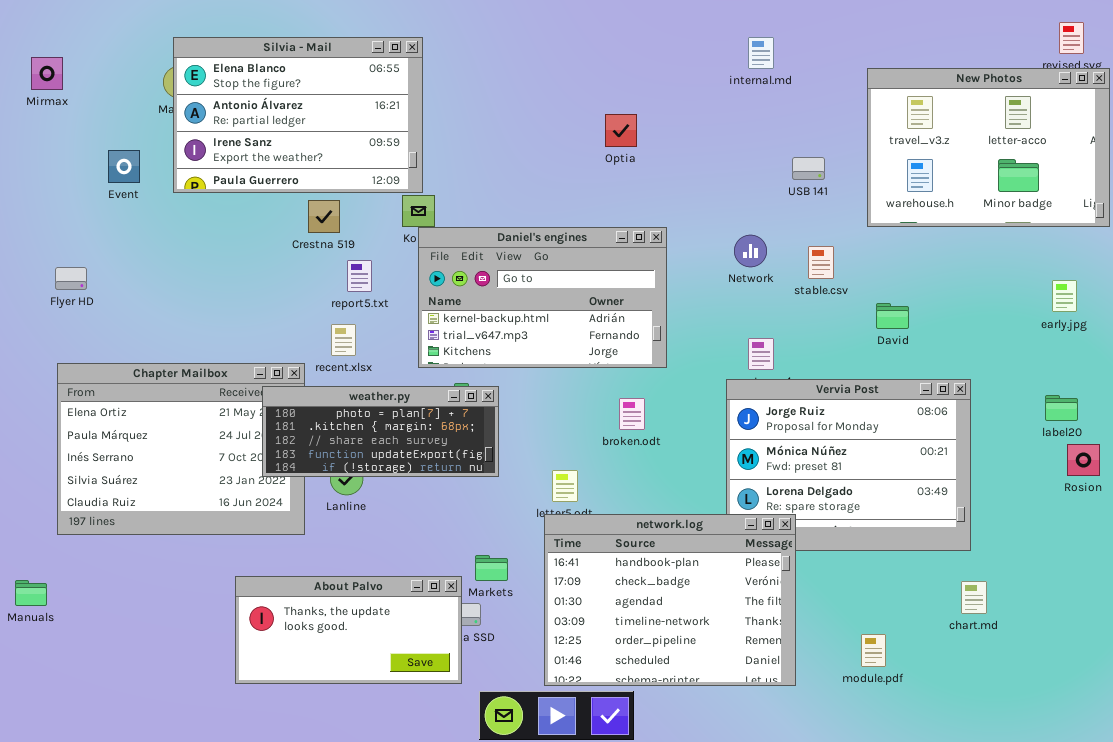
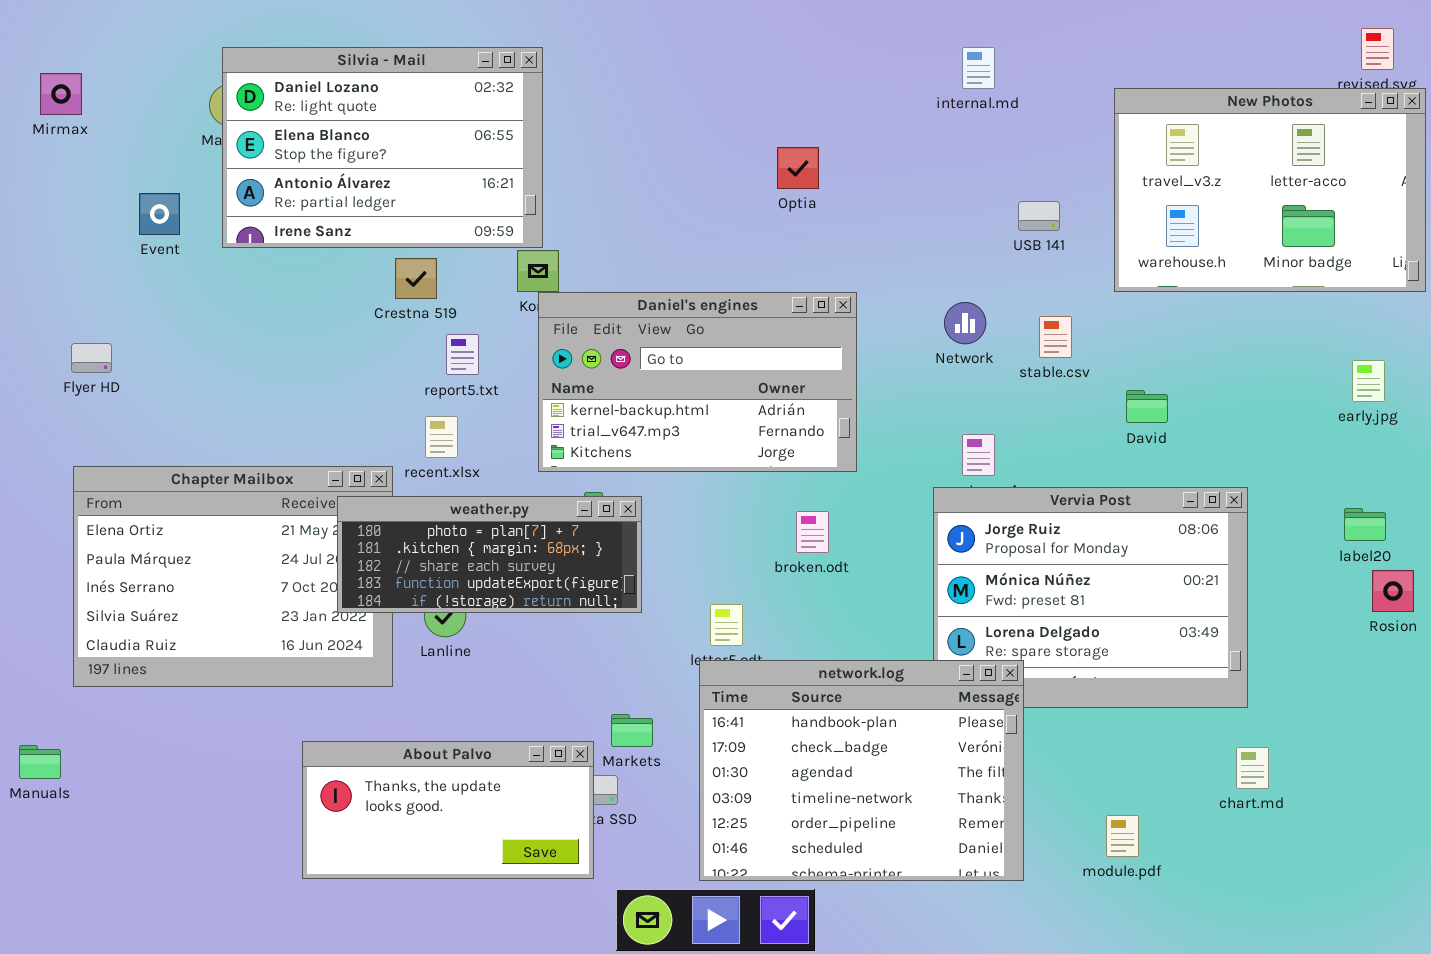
Silvia - Mail: [173,37,423,193] -> [222,47,543,248], scrolled up 1 row

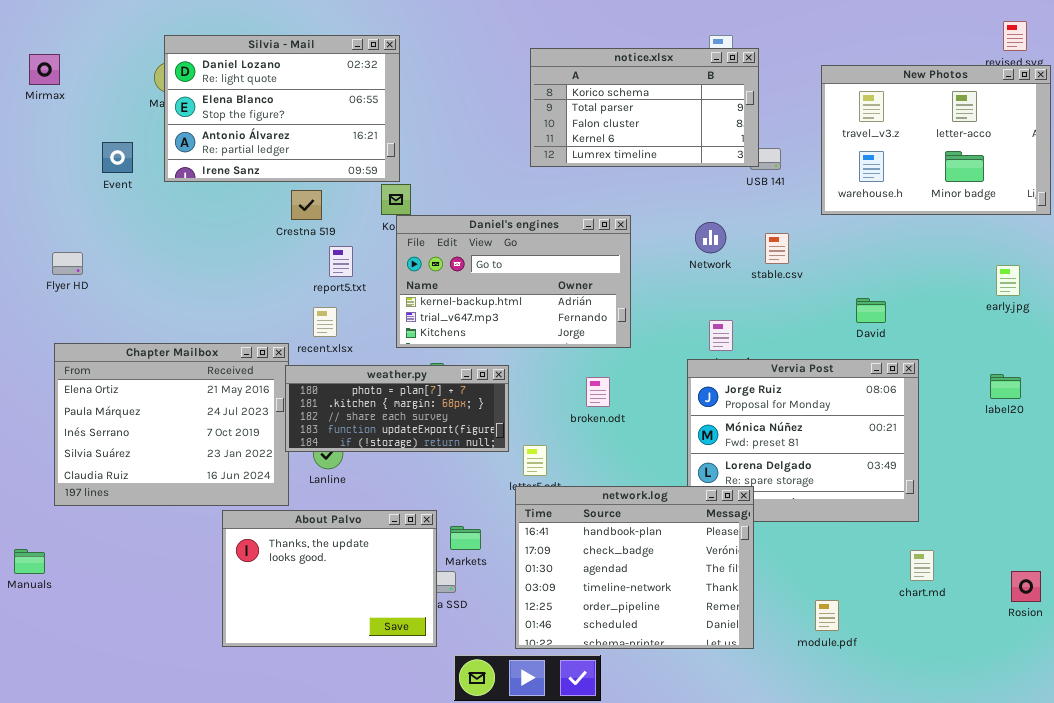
notice.xlsx: none -> [530,48,759,167], opened
David: [1126,390,1168,423] -> [856,298,886,323], moved
weather.py: [337,496,642,613] -> [285,365,509,452], moved
Rosion: [1372,570,1414,612] -> [1011,571,1041,602], moved
About Palvo: [302,741,594,879] -> [222,510,437,647], resized

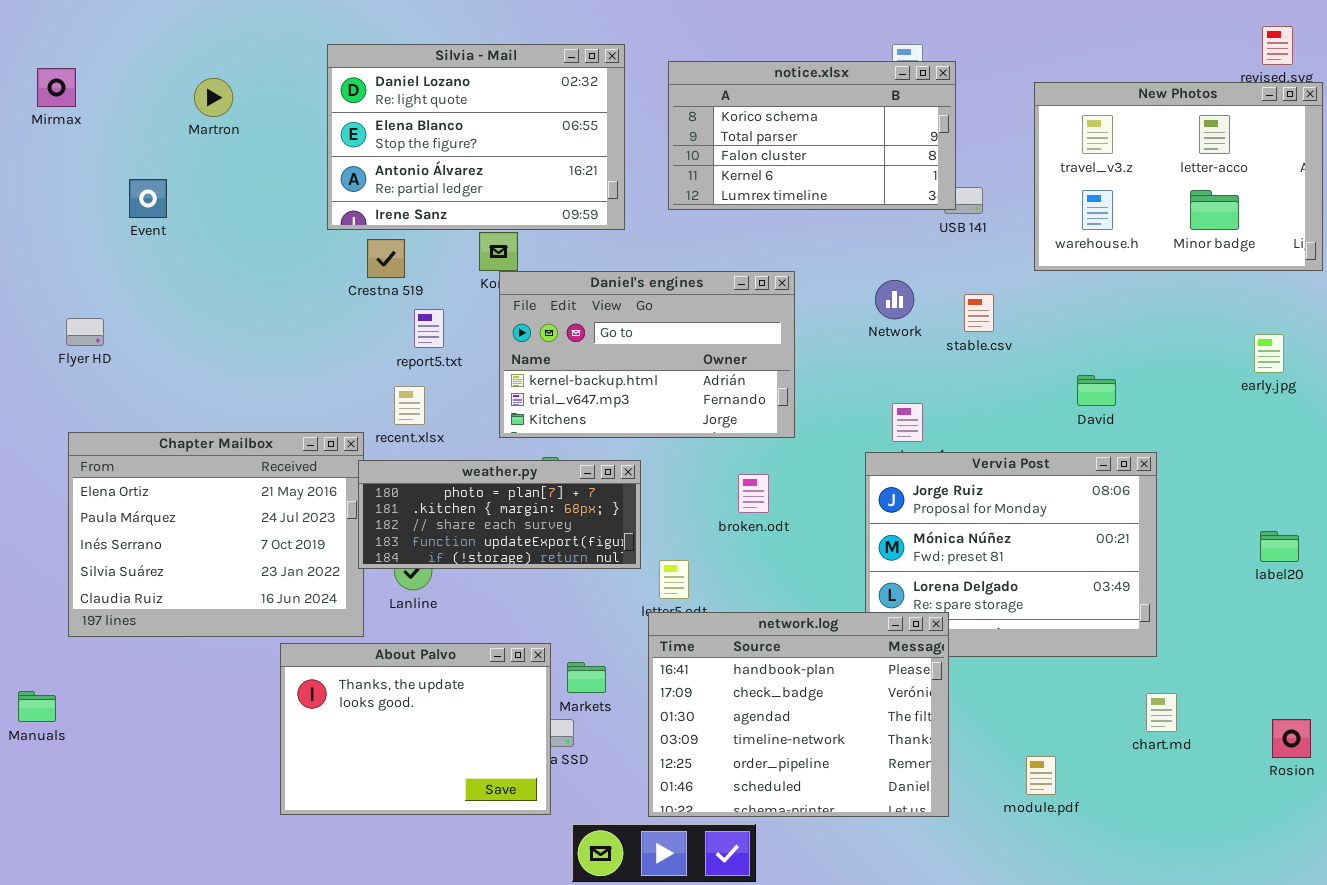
Silvia - Mail: [164,35,400,182] -> [327,44,625,230], moved
label20: [990,374,1021,399] -> [1260,531,1299,562], moved

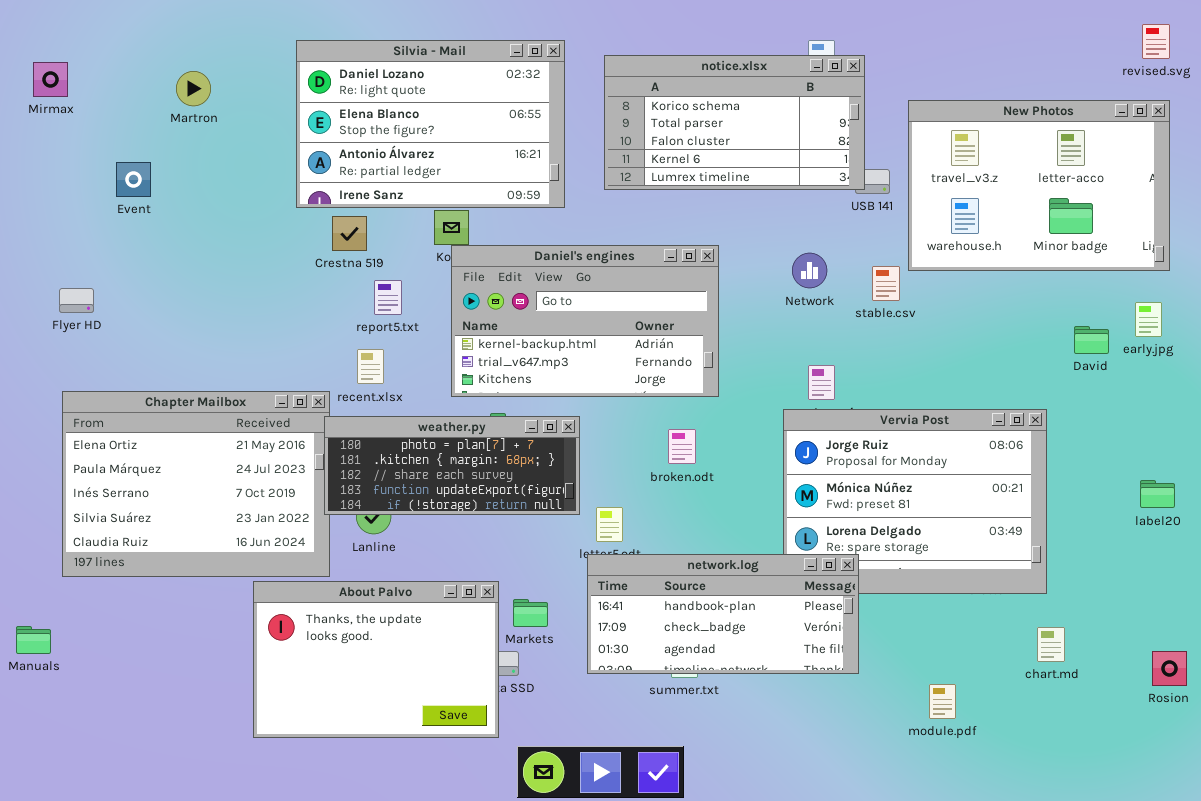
New Photos: [1034,82,1323,271] -> [908,100,1170,271], moved
David: [1077,375,1116,406] -> [1074,326,1109,354], moved
network.log: [648,612,949,817] -> [587,554,859,674], resized

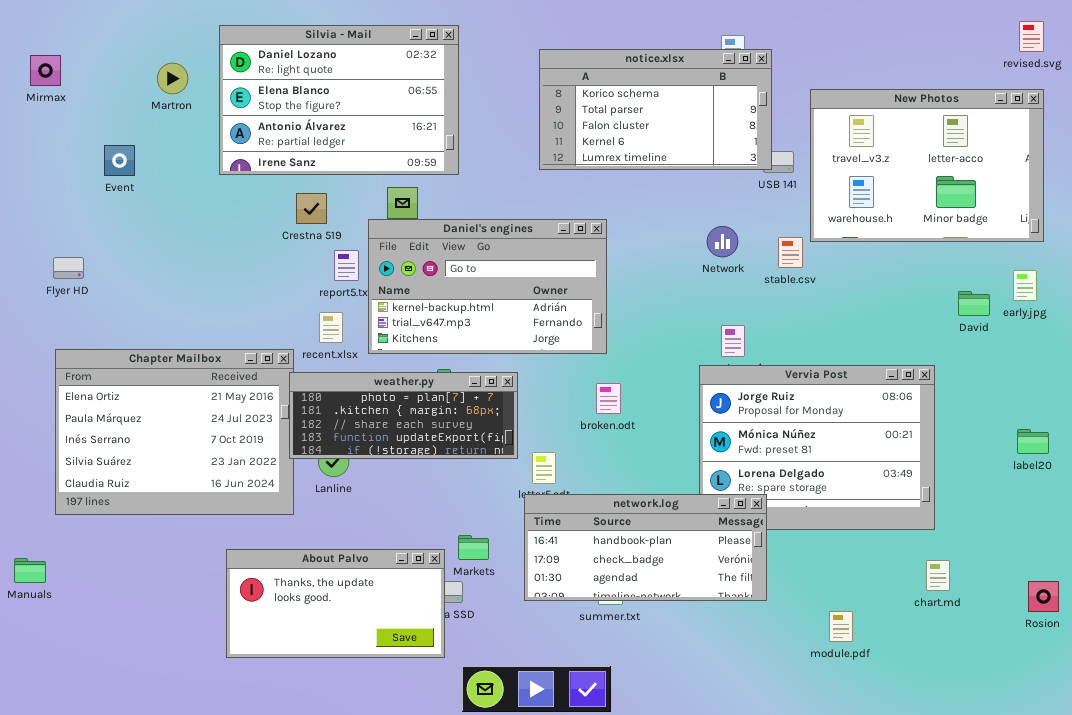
Silvia - Mail: [296,40,565,208] -> [219,25,459,175], moved
Daniel's engines: [451,245,719,397] -> [368,219,607,354], moved
About Palvo: [253,581,499,738] -> [226,549,445,658], resized

